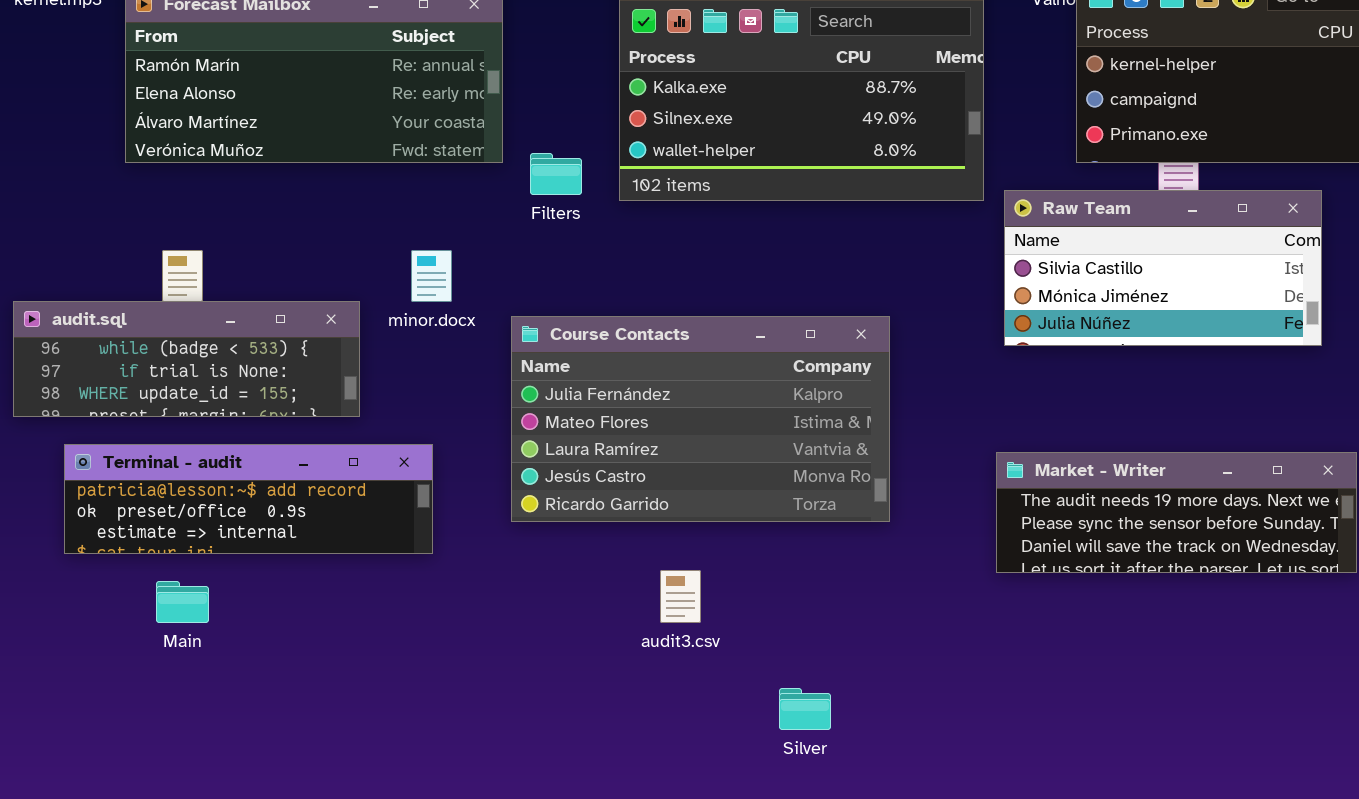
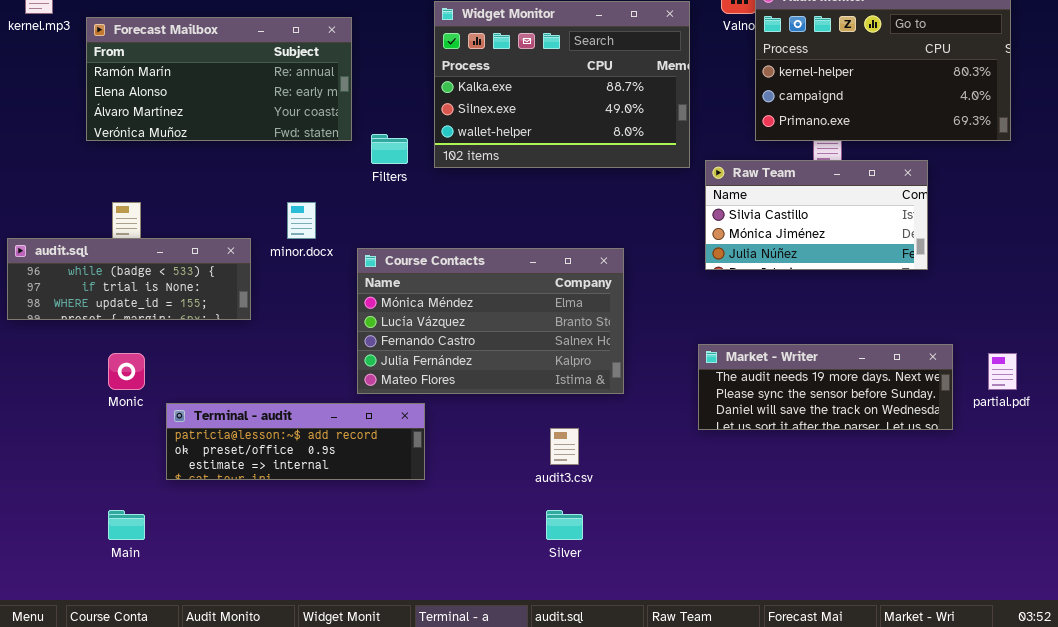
Course Contacts: [511,316,890,522] -> [357,248,624,394], scrolled up 3 rows
Terminal - audit: [64,444,433,554] -> [166,403,425,480], moved
audit3.csv: [660,570,701,623] -> [550,428,579,465], moved
Main: [156,581,209,623] -> [108,510,145,540], moved

